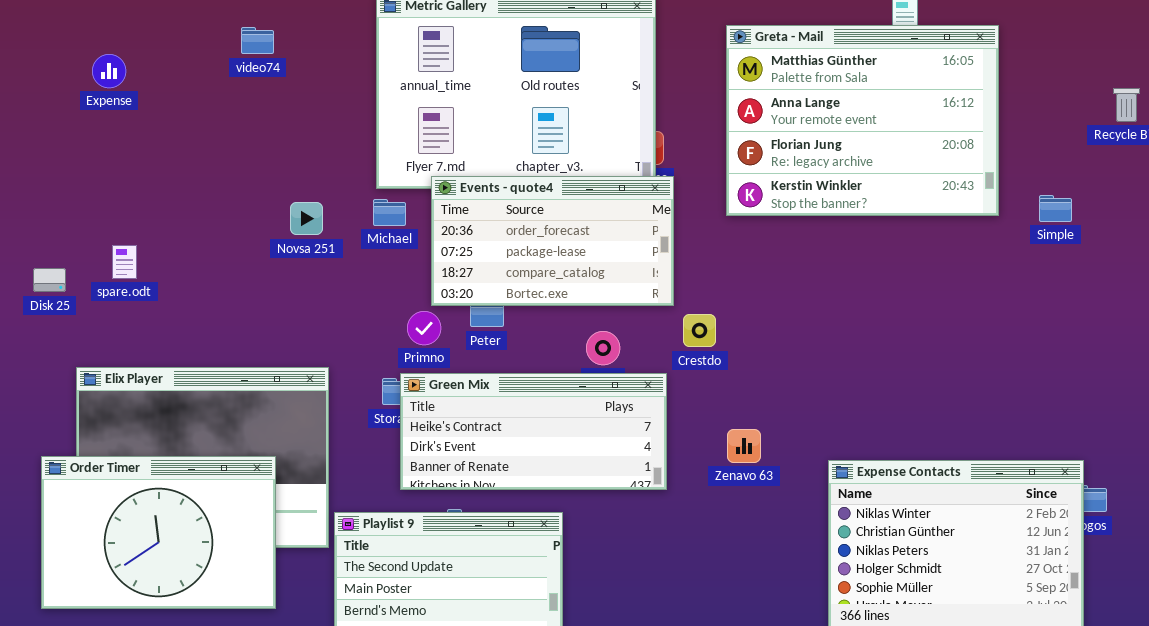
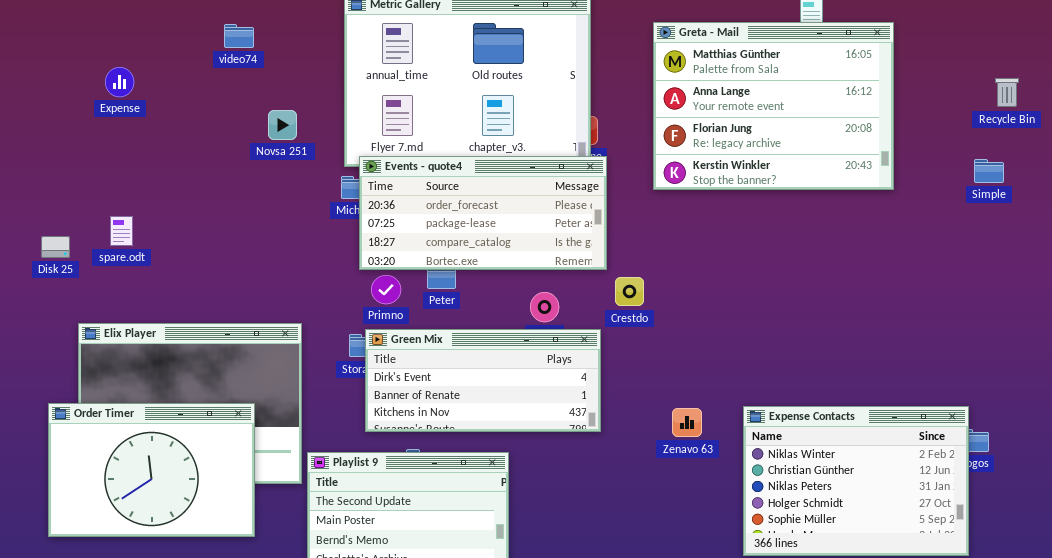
Expense: [92,54,126,88] -> [105,67,134,97], moved
Events - quote4: [431,176,674,306] -> [359,156,607,270], resized
Simple: [1039,195,1072,222] -> [974,159,1004,183], moved
Novsa 251: [290,202,323,235] -> [268,110,297,140], moved
Green Mix: [400,373,667,490] -> [365,329,601,432], scrolled down 1 row
Zenavo 63: [727,429,761,463] -> [672,408,702,437], moved

